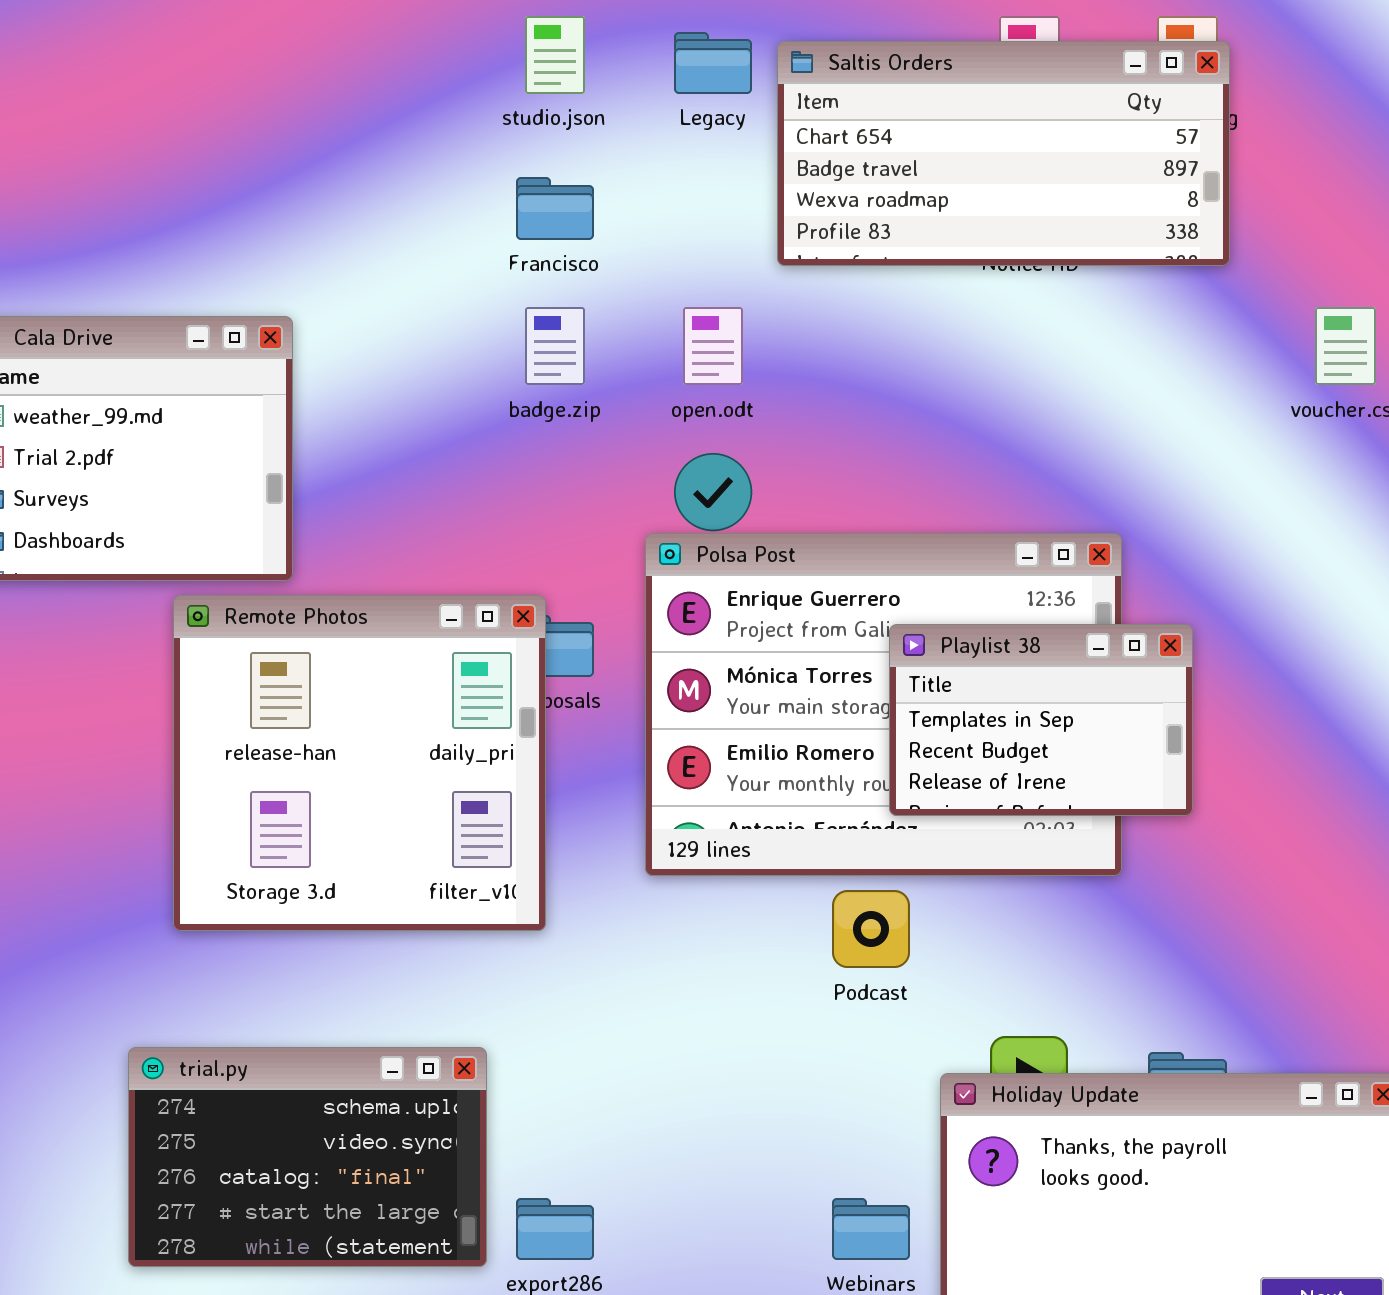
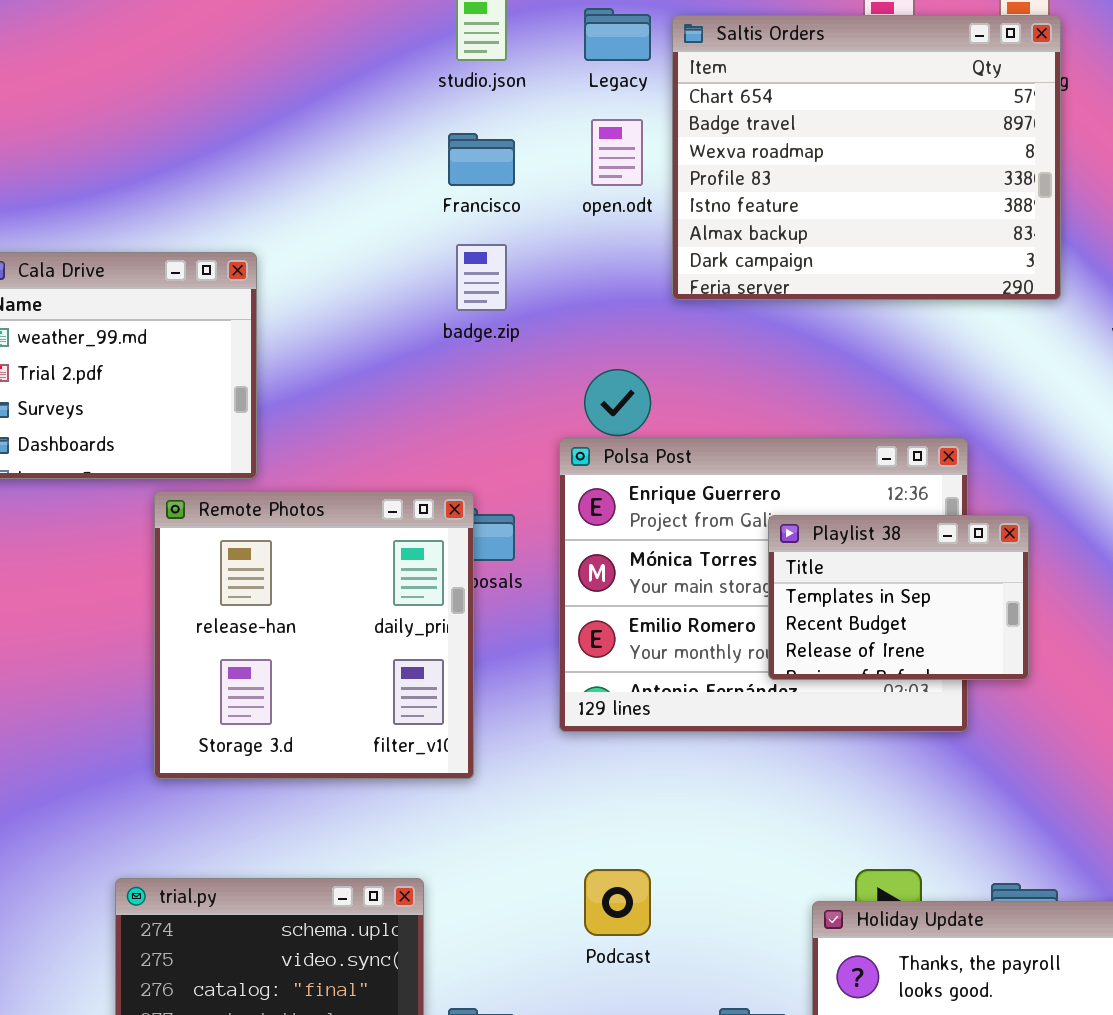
Saltis Orders: [777,41,1230,266] -> [672,15,1061,300], resized
open.odt: [683,307,743,385] -> [591,119,643,186], moved
Podcast: [832,890,910,968] -> [584,869,651,936], moved

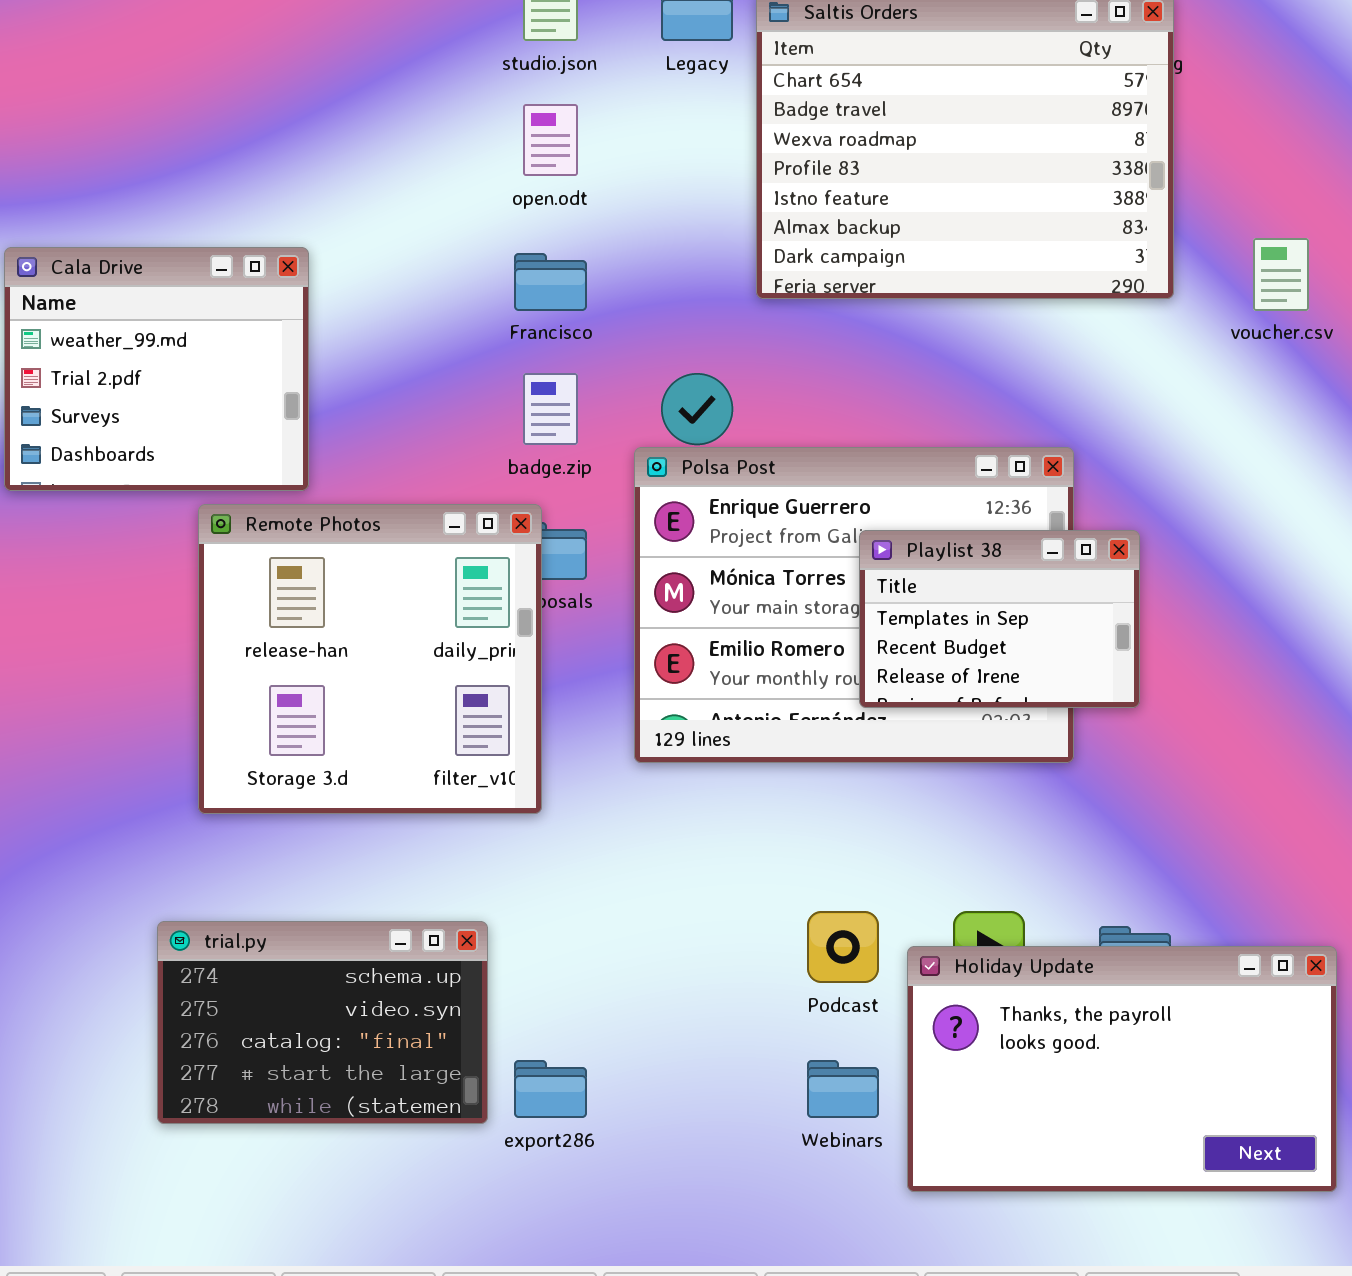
open.odt: [591,119,643,186] -> [523,104,578,176], moved
Francisco: [448,133,515,186] -> [514,253,587,311], moved
badge.zip: [456,244,507,311] -> [523,373,578,445], moved
Podcast: [584,869,651,936] -> [807,911,879,983], moved

